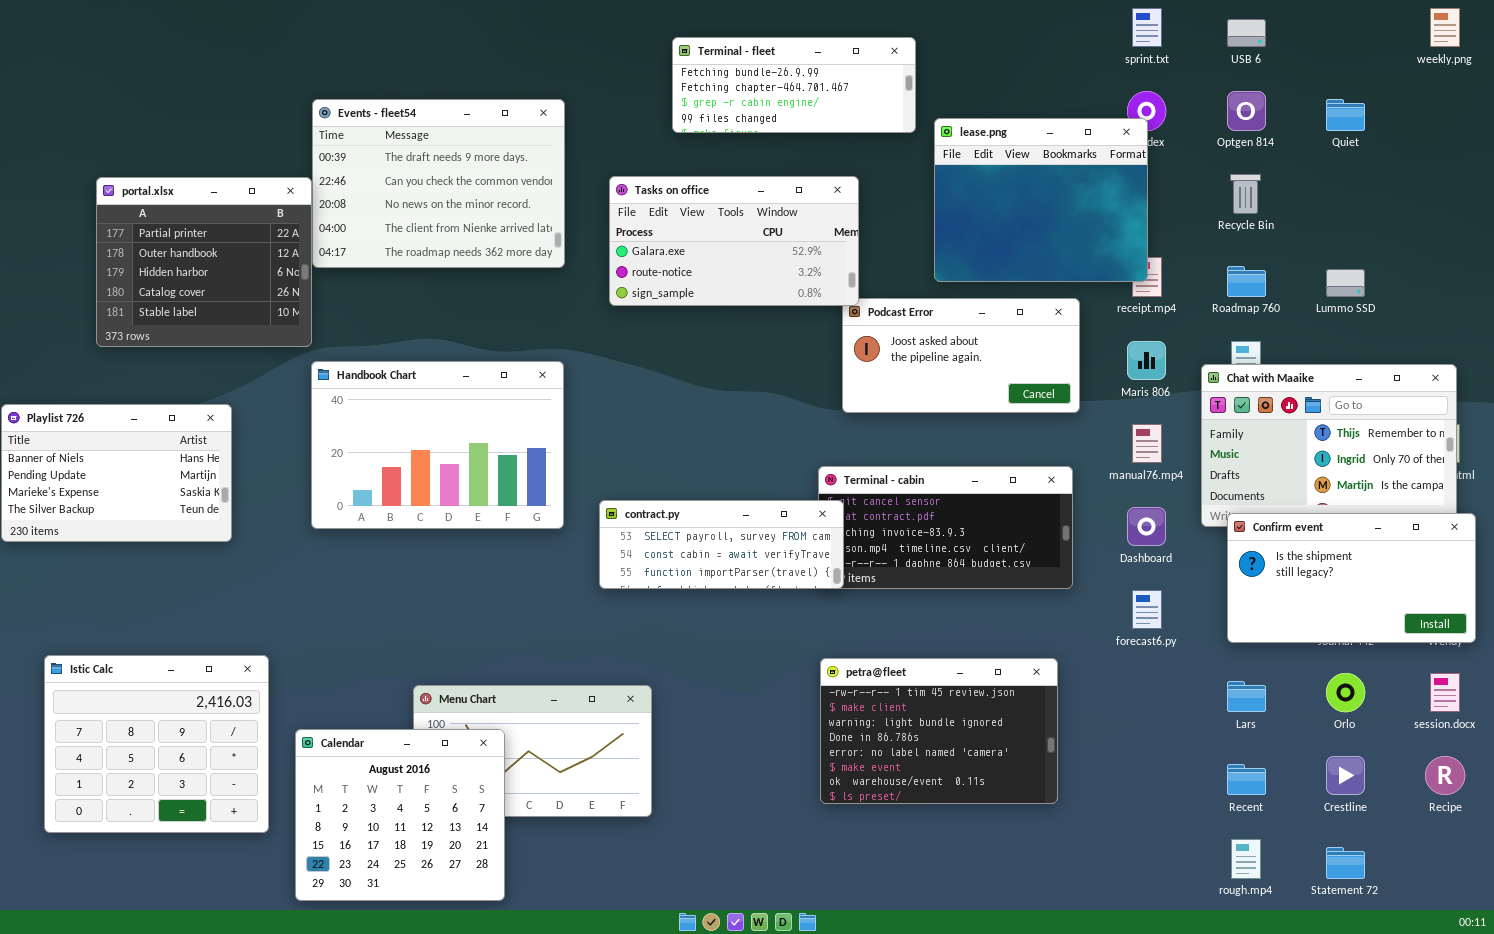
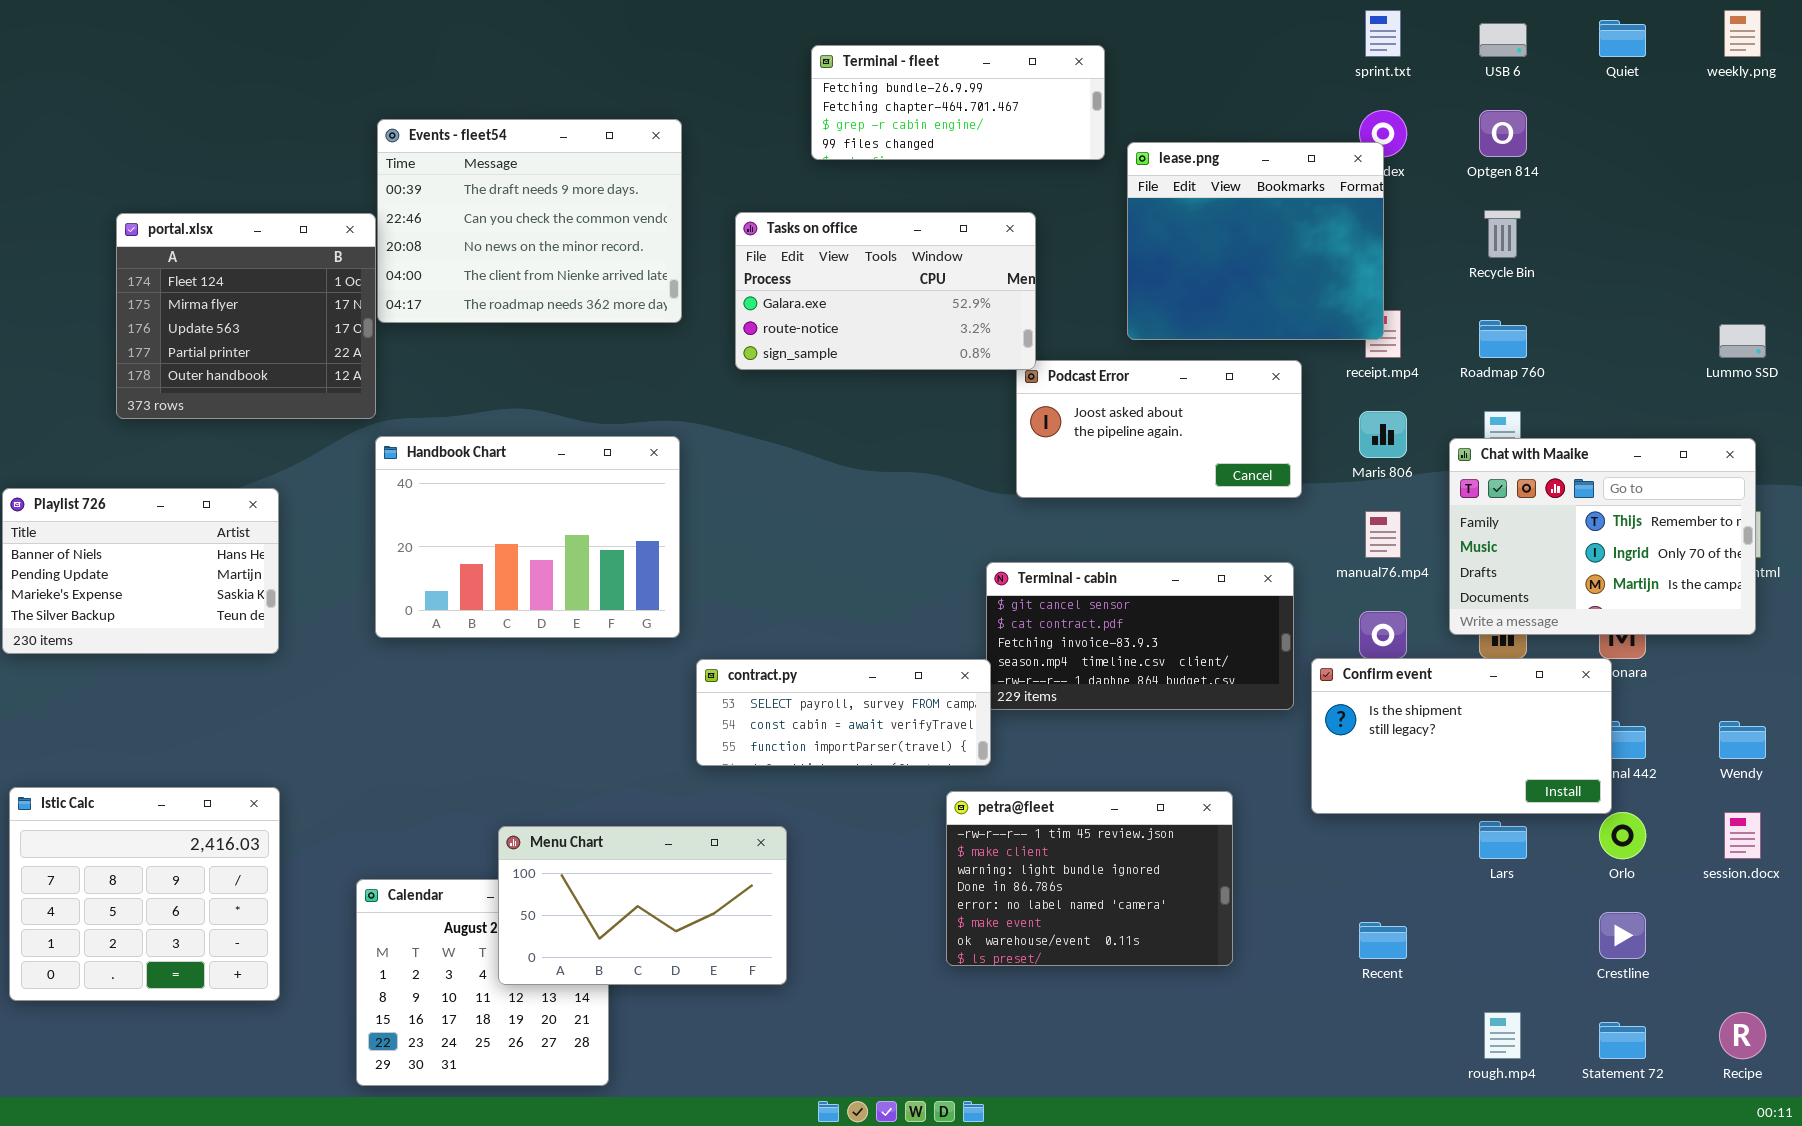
Quiet: [1326,99,1365,131] -> [1599,20,1646,57], moved
portal.xlsx: [96,177,312,347] -> [116,213,376,419], scrolled up 3 rows
Lummo SSD: [1326,269,1365,297] -> [1719,324,1766,358], moved
contract.py: [599,500,844,589] -> [696,659,991,766], moved
Confirm event: [1227,513,1476,643] -> [1311,658,1612,814], moved
Istic Calc: [44,655,269,833] -> [9,787,280,1001], moved
petra@fleet: [820,658,1058,804] -> [946,791,1233,966], moved
Menu Chart: [413,685,652,817] -> [498,826,787,985], raised
Recipe: [1425,756,1465,795] -> [1719,1012,1766,1059], moved
Recent: [1227,764,1266,795] -> [1359,922,1407,959], moved

